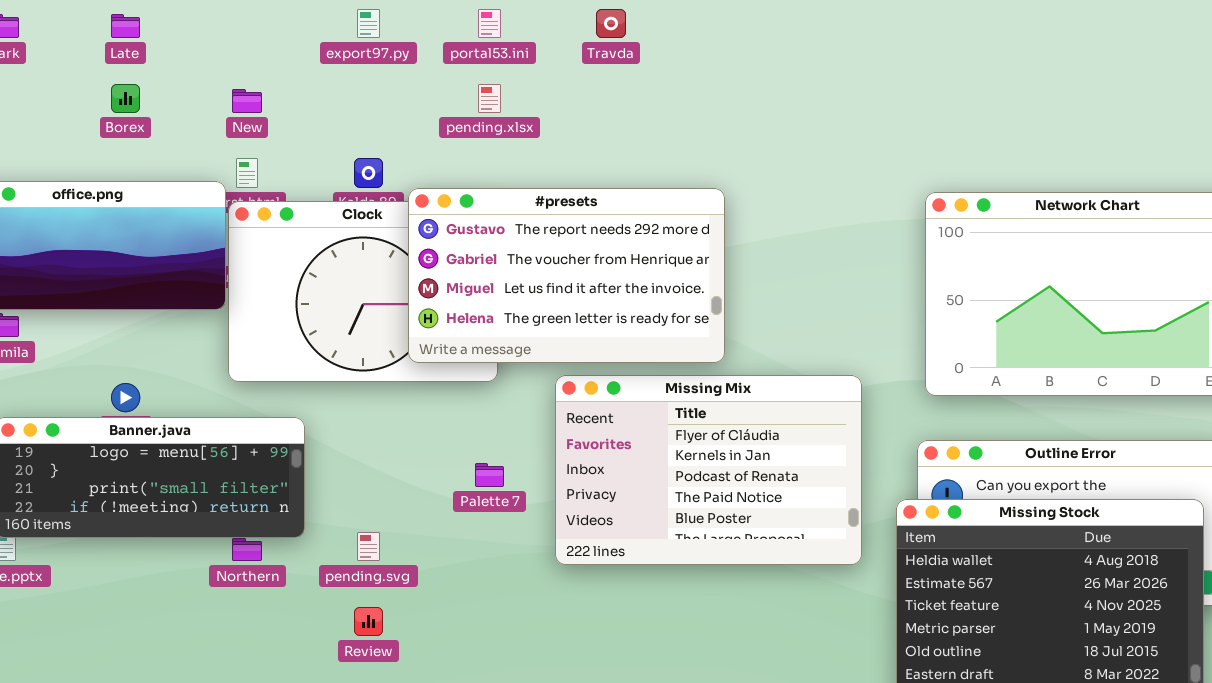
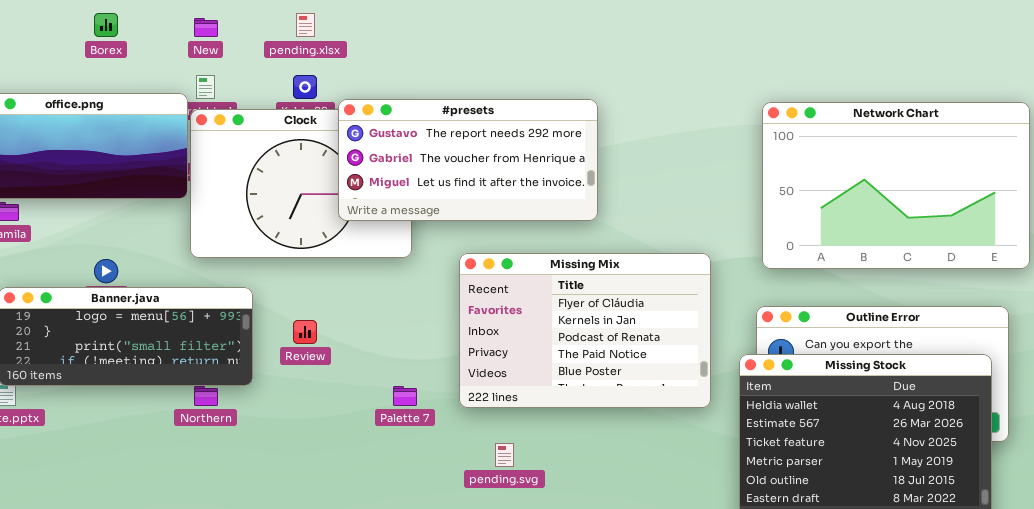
pending.xlsx: [478,84,501,113] -> [296,13,315,37], moved
#presets: [408,188,725,363] -> [338,99,598,221], resized
Palette 7: [475,463,504,487] -> [393,386,417,406], moved
pending.svg: [357,532,380,561] -> [495,443,514,467], moved
Review: [354,607,383,636] -> [293,320,317,344], moved

